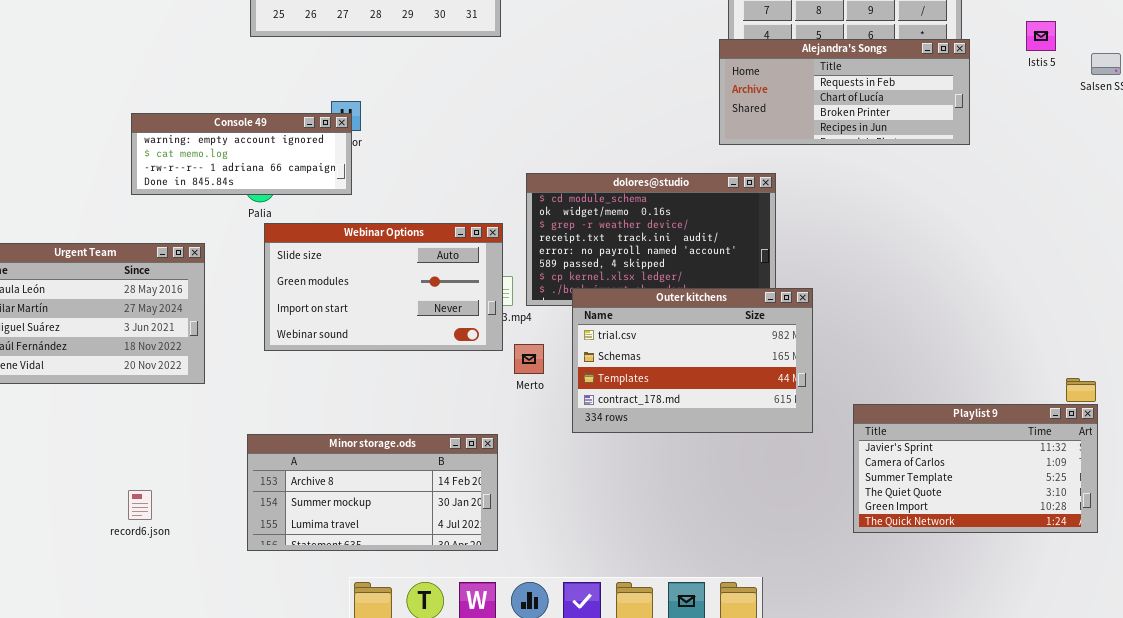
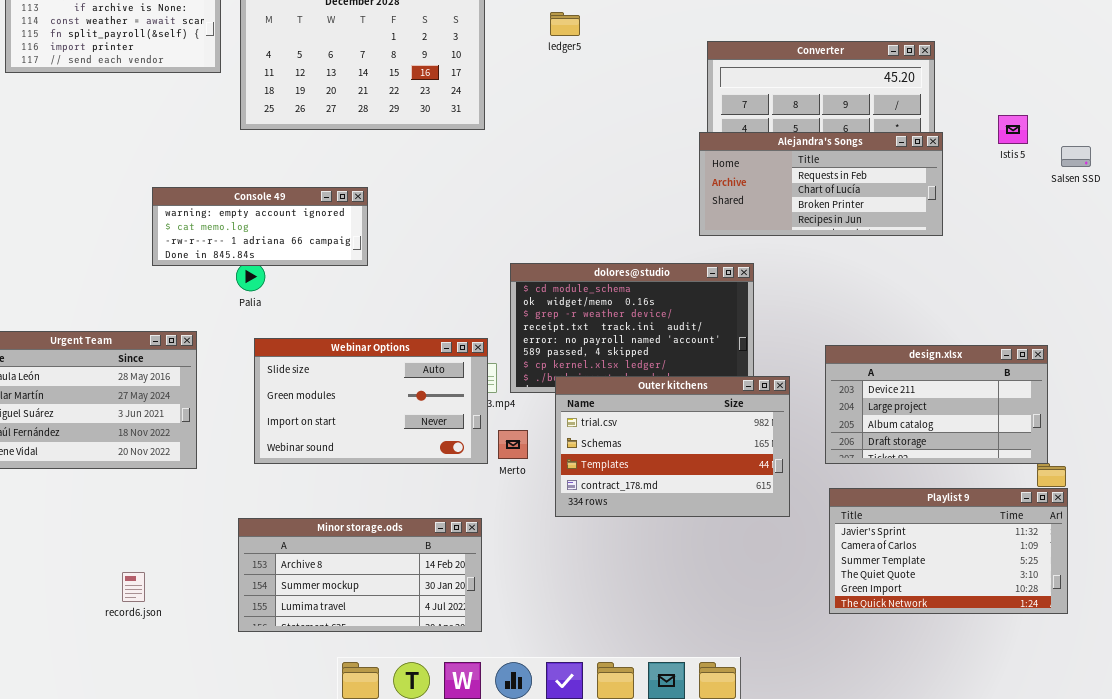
Console 49: [131,113,352,195] -> [152,187,368,266], moved
Webinar Options: [264,223,503,351] -> [254,338,488,464], moved
design.xlsx: none -> [825,345,1048,464], opened

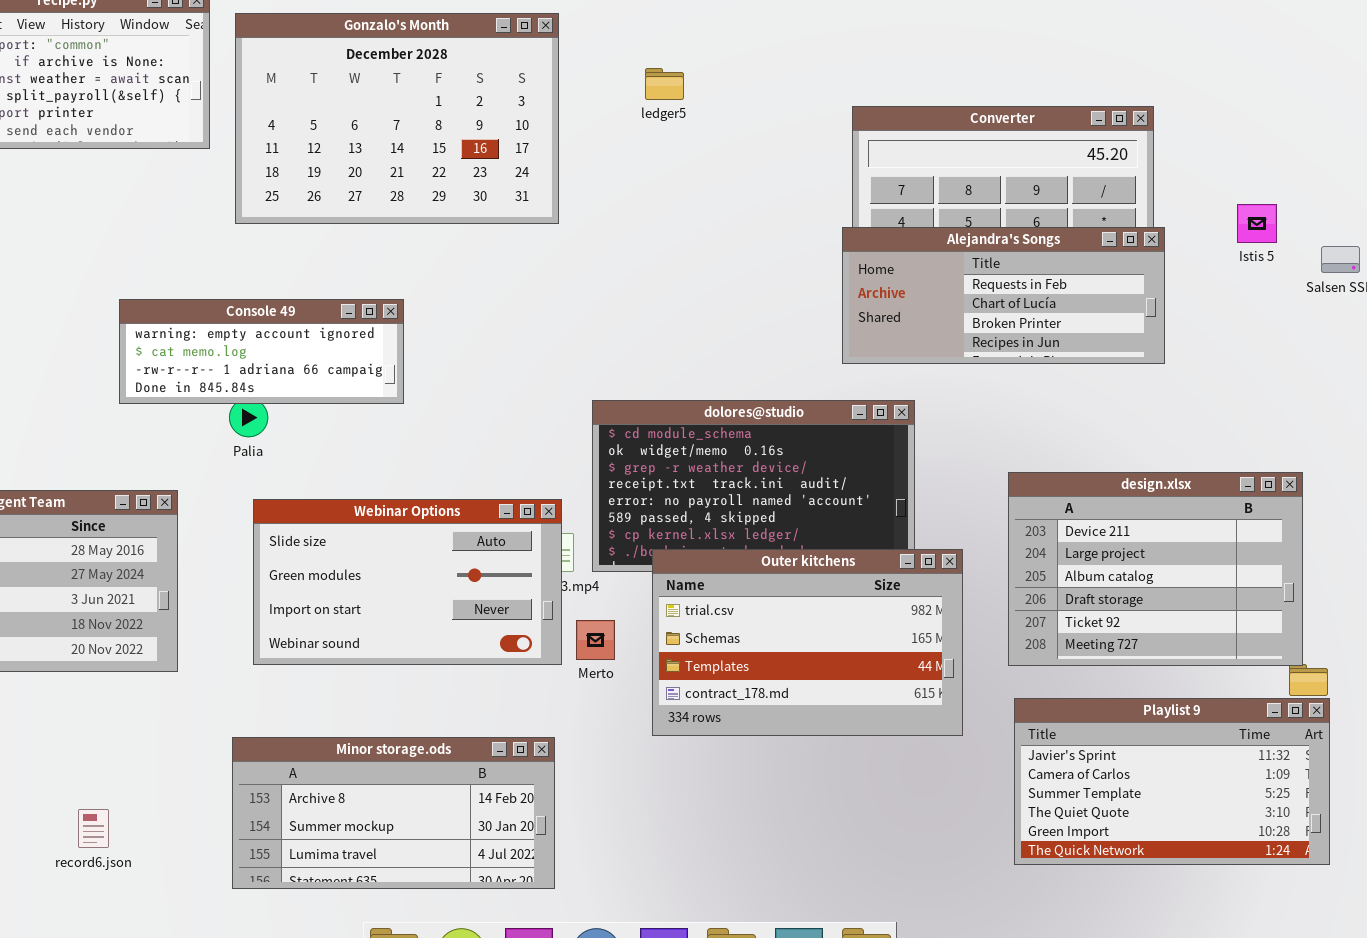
design.xlsx: [825,345,1048,464] -> [1008,472,1303,666], resized

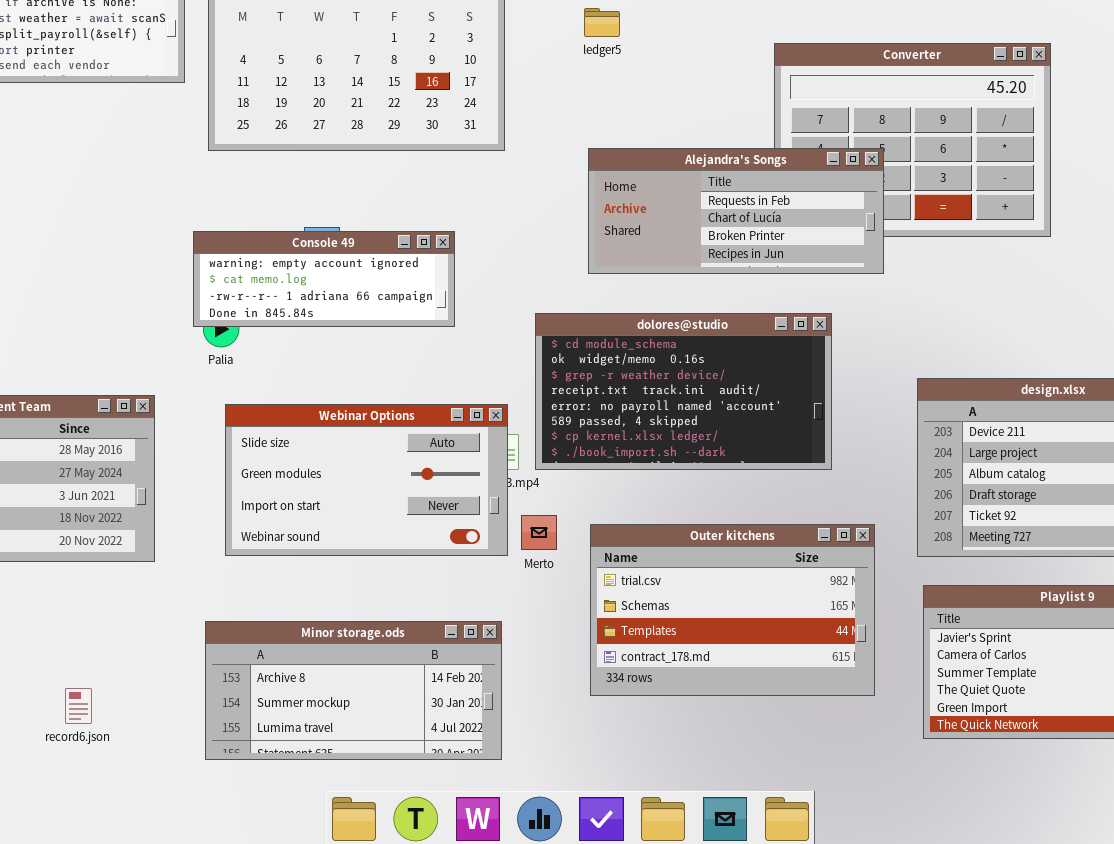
Alejandra's Songs: [842,227,1165,364] -> [588,148,884,274], moved
Console 49: [119,299,404,404] -> [193,231,455,327], moved
Outer kitchens: [652,549,963,736] -> [590,524,875,696], moved

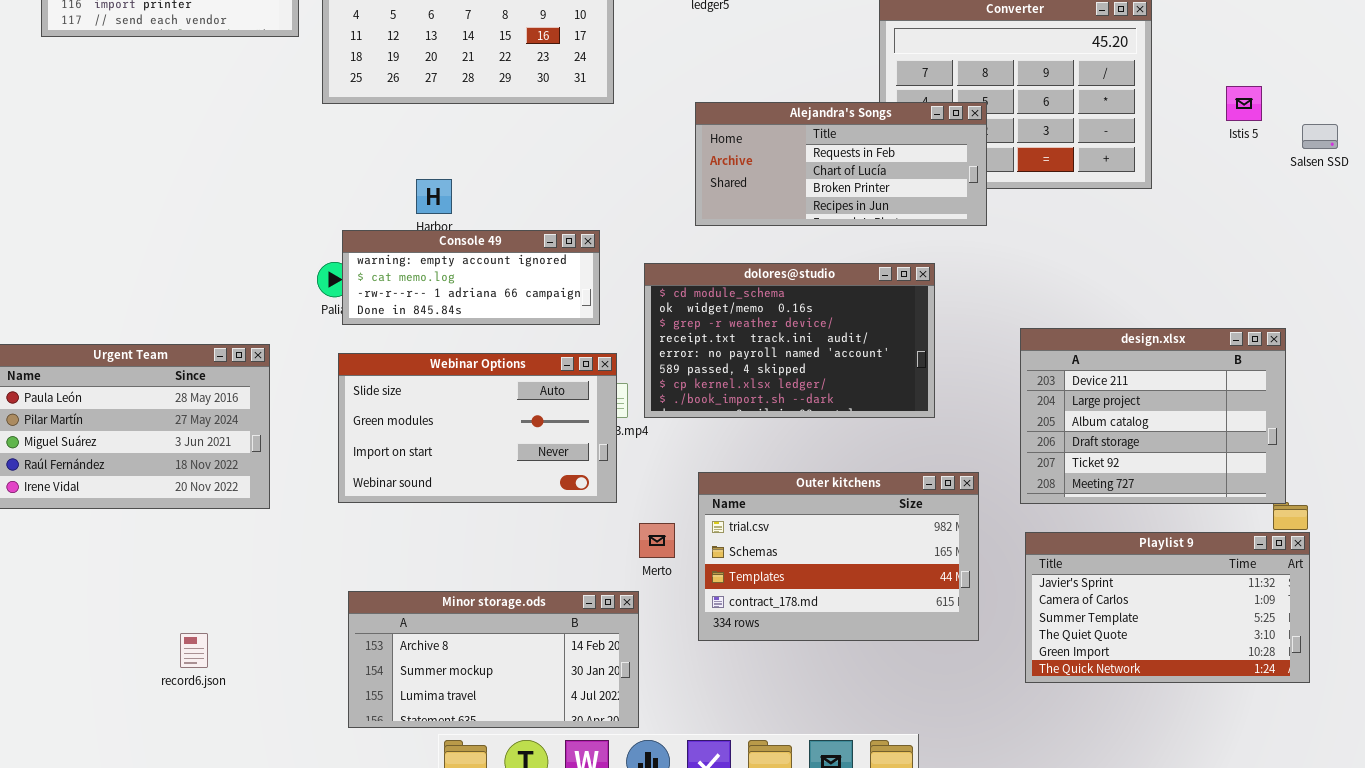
Console 49: [193,231,455,327] -> [342,230,600,325], moved
Merto: [521,515,557,550] -> [639,523,675,558], moved
Minor storage.ods: [205,621,502,760] -> [348,591,639,728], moved

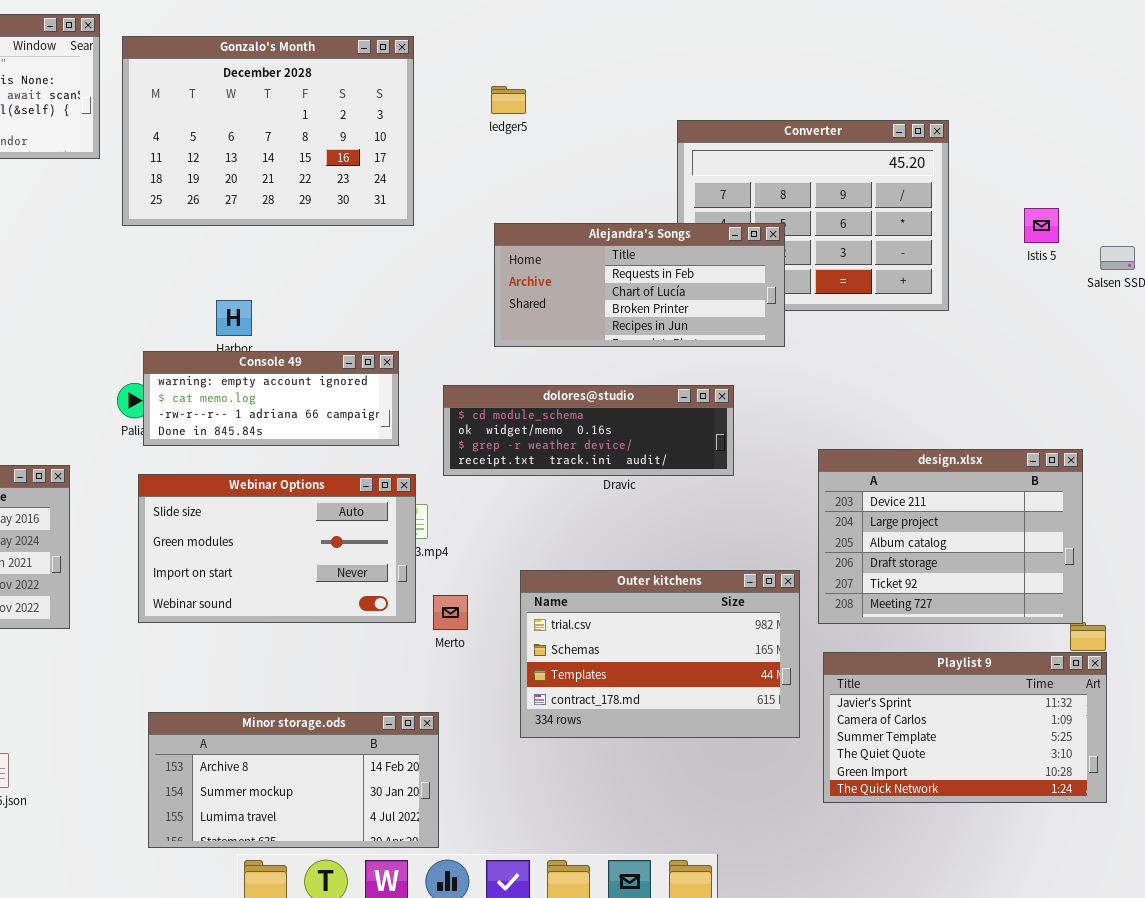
dolores@studio: [644,263,935,418] -> [443,385,734,476], resized
Outer kitchens: [698,472,979,641] -> [520,570,800,738], moved
Merto: [639,523,675,558] -> [433,595,468,630], moved

